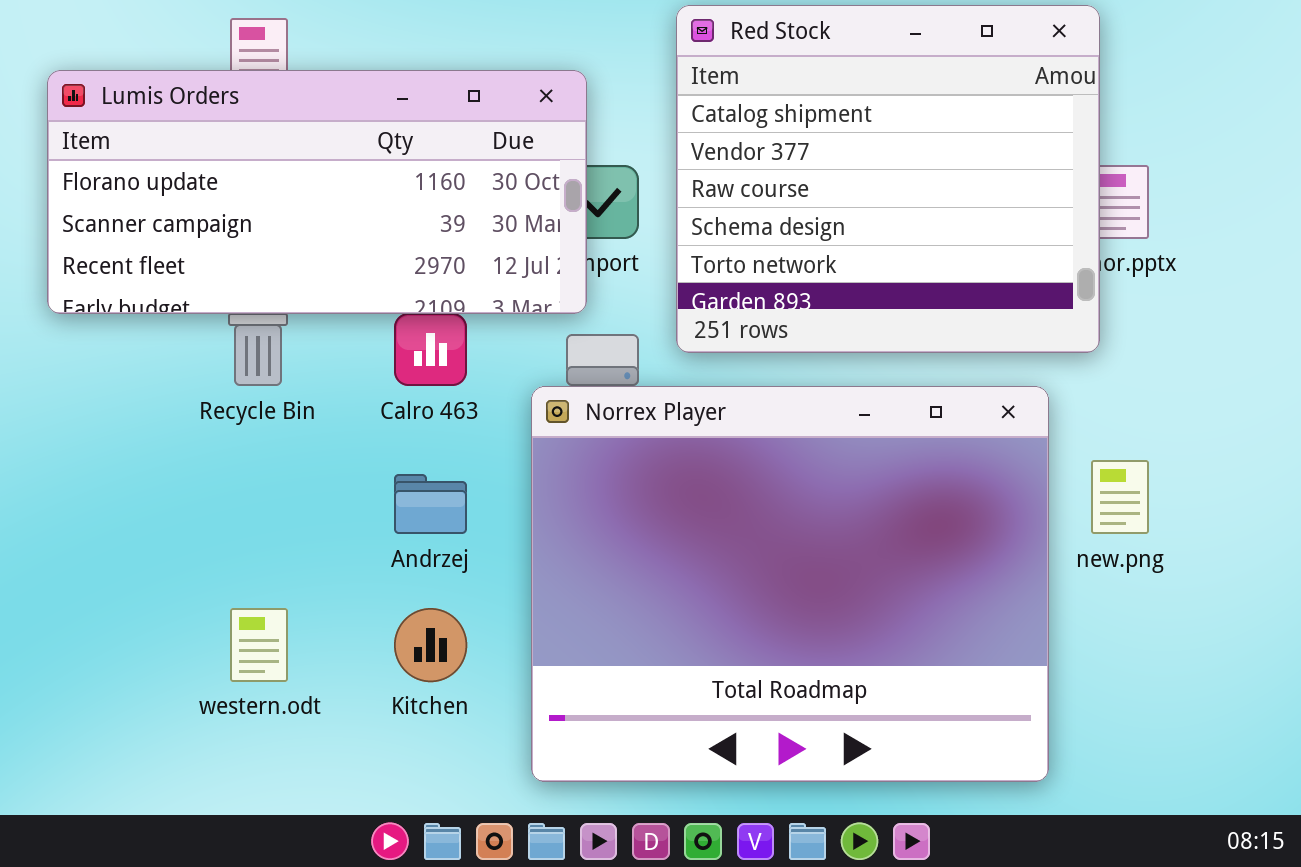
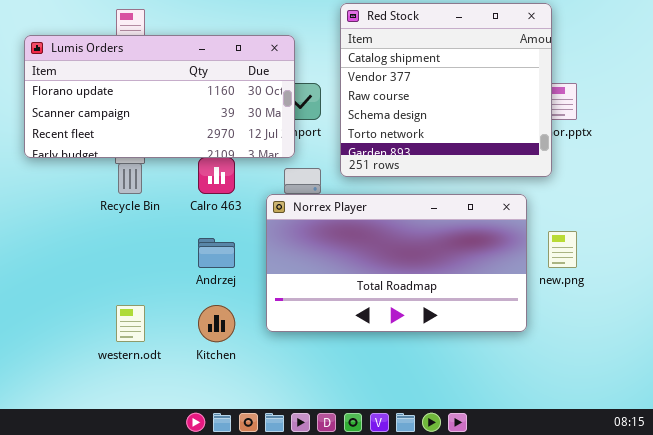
Norrex Player: [531,386,1049,782] -> [266,194,527,332], resized

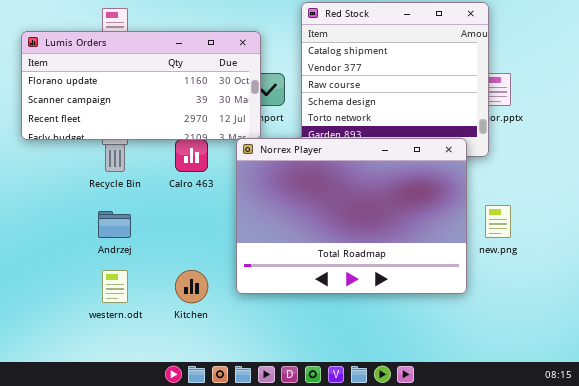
Norrex Player: [266,194,527,332] -> [236,138,467,294], resized
Andrzej: [198,238,235,268] -> [98,211,131,238], moved

